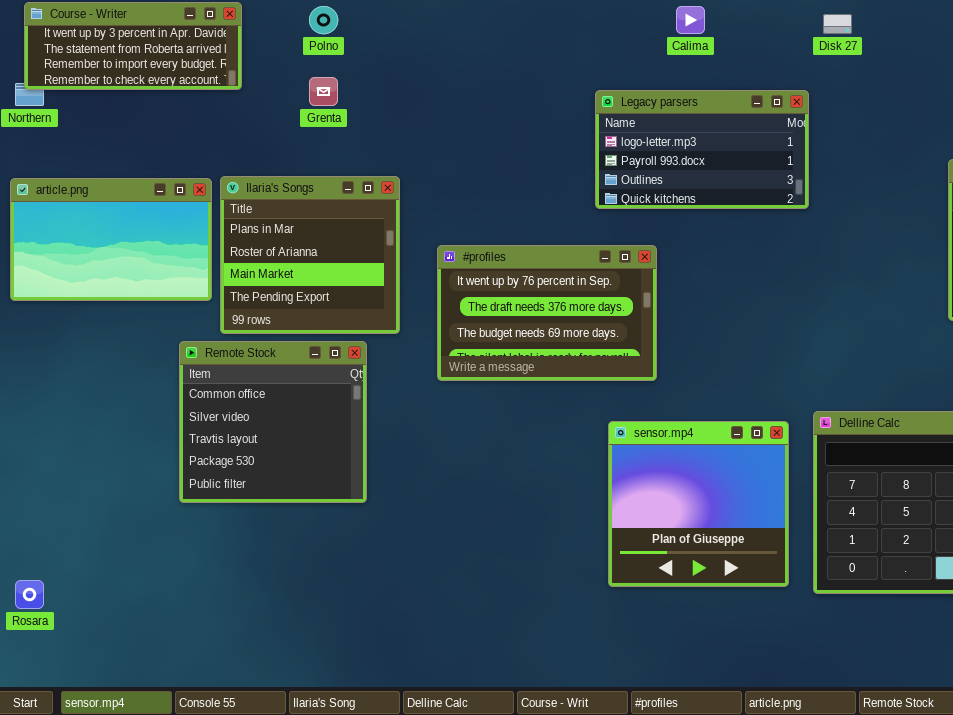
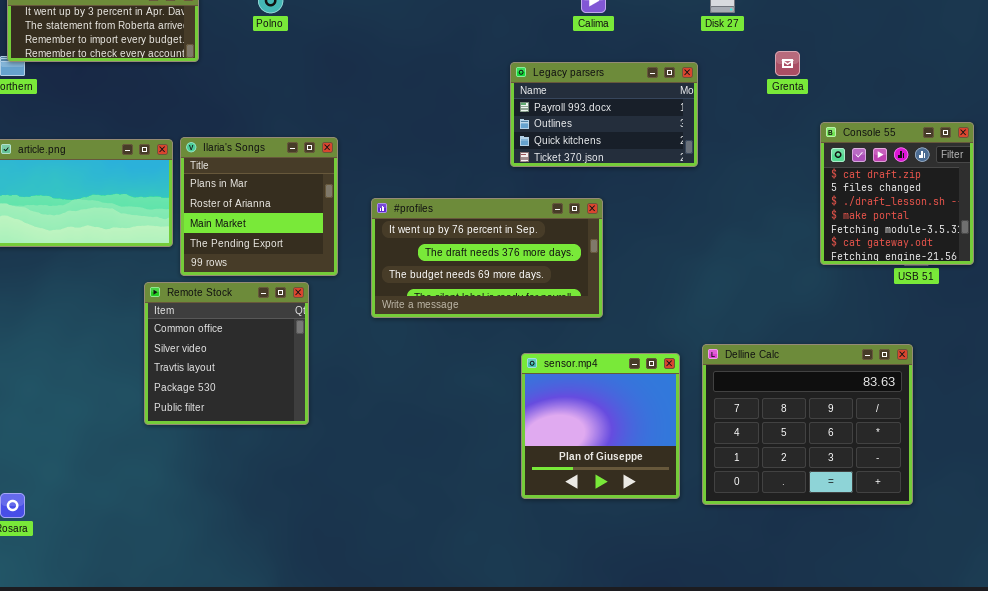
Grenta: [309,77,338,106] -> [775,51,800,76], moved
Legacy parsers: [595,90,809,209] -> [510,62,698,167], scrolled down 1 row
#profiles: [437,245,657,381] -> [371,198,603,318], resized

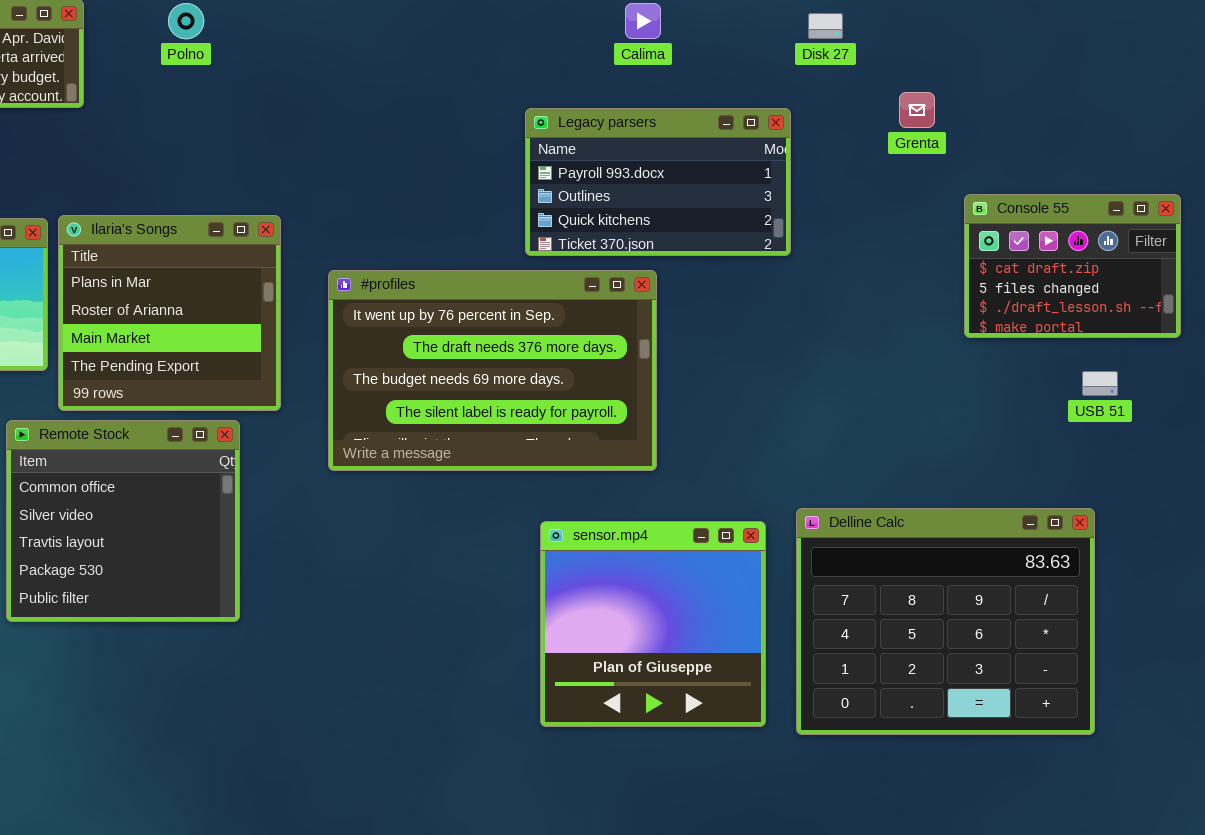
Console 55: [820,122,974,265] -> [964,194,1181,338], resized
#profiles: [371,198,603,318] -> [328,270,657,471], resized

